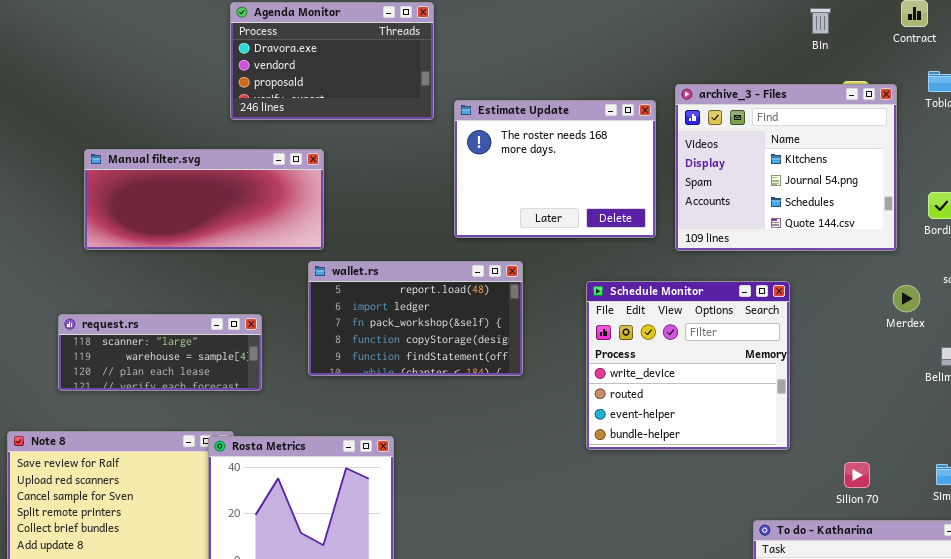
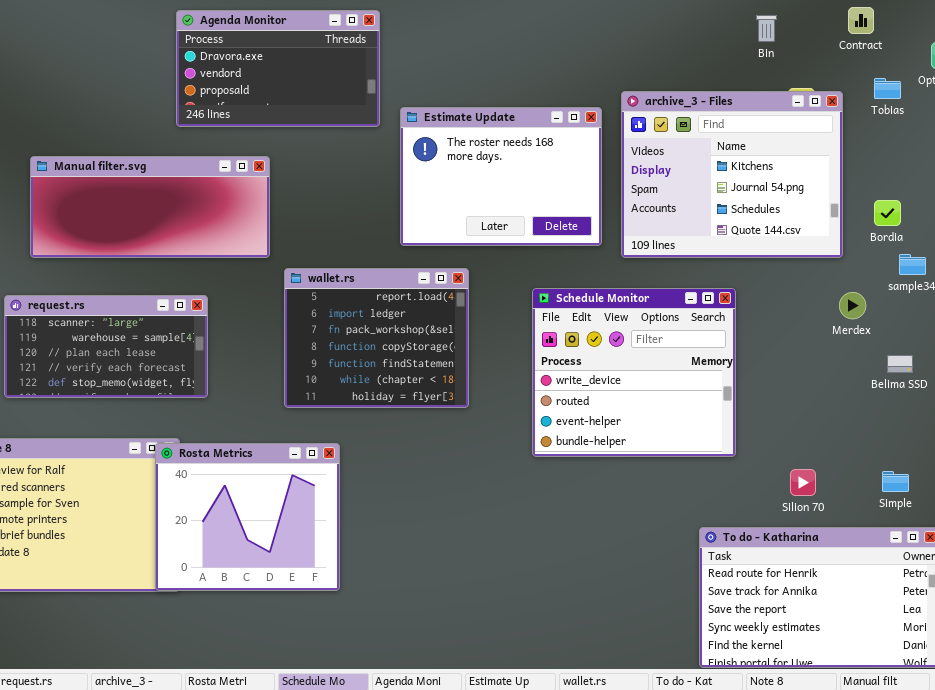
wallet.rs: [308,261,523,376] -> [284,268,469,408], resized
request.rs: [58,314,262,391] -> [4,295,208,398], resized

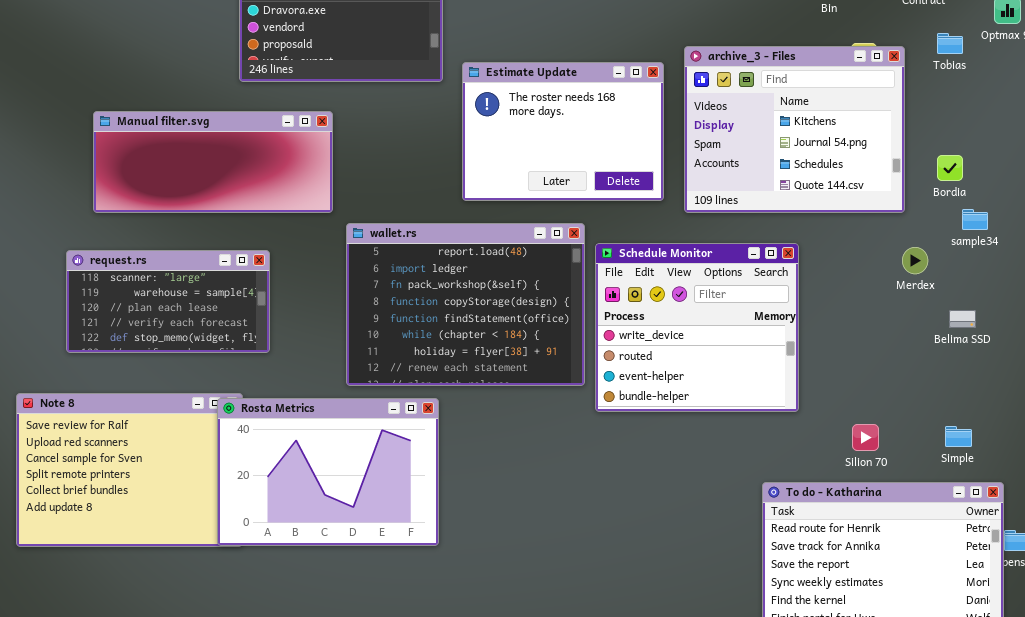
wallet.rs: [284,268,469,408] -> [346,223,585,386], resized
Rosta Metrics: [155,443,340,591] -> [217,398,439,546], resized

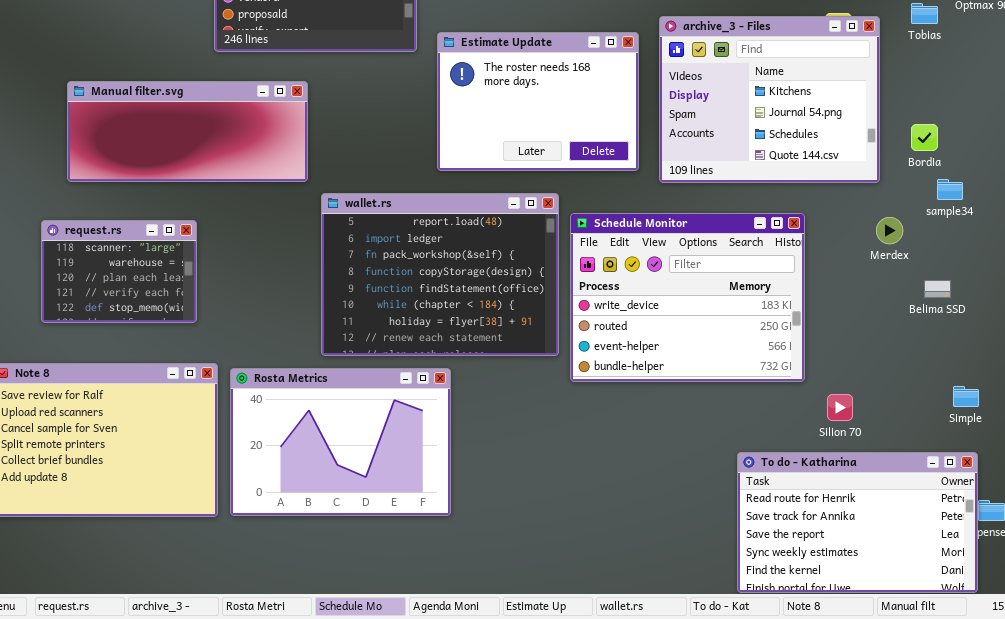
Schedule Monitor: [595,243,799,412] -> [570,213,805,382], resized
request.rs: [66,250,270,353] -> [41,220,197,323], resized
Rosta Metrics: [217,398,439,546] -> [230,368,451,516], moved
Simple: [945,426,972,447] -> [953,386,979,407], moved

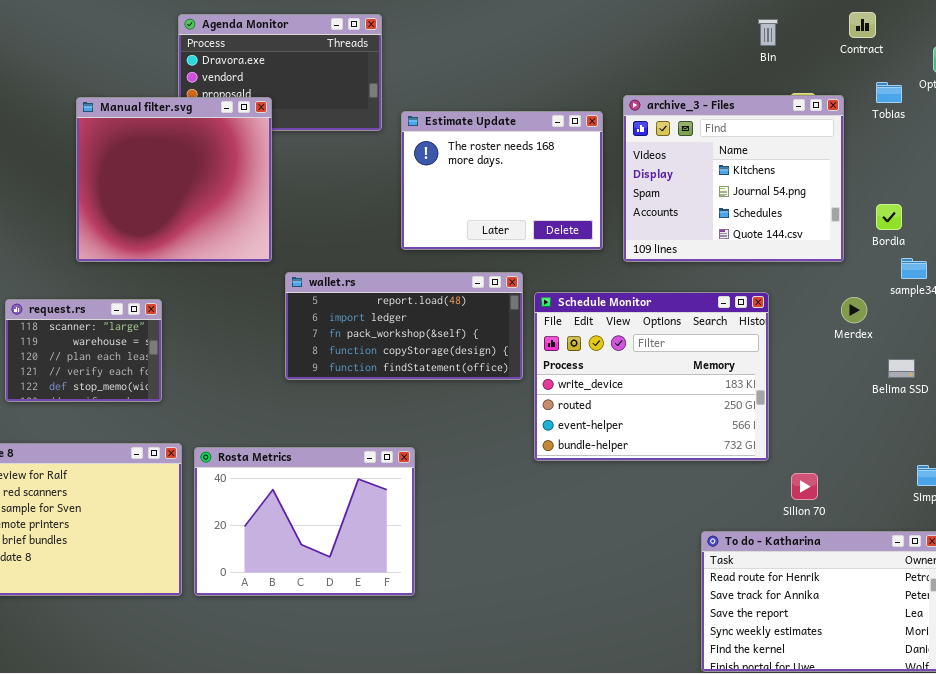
Manual filter.svg: [67,81,308,182] -> [76,97,272,262], resized
wallet.rs: [321,193,559,356] -> [285,272,523,380], resized

